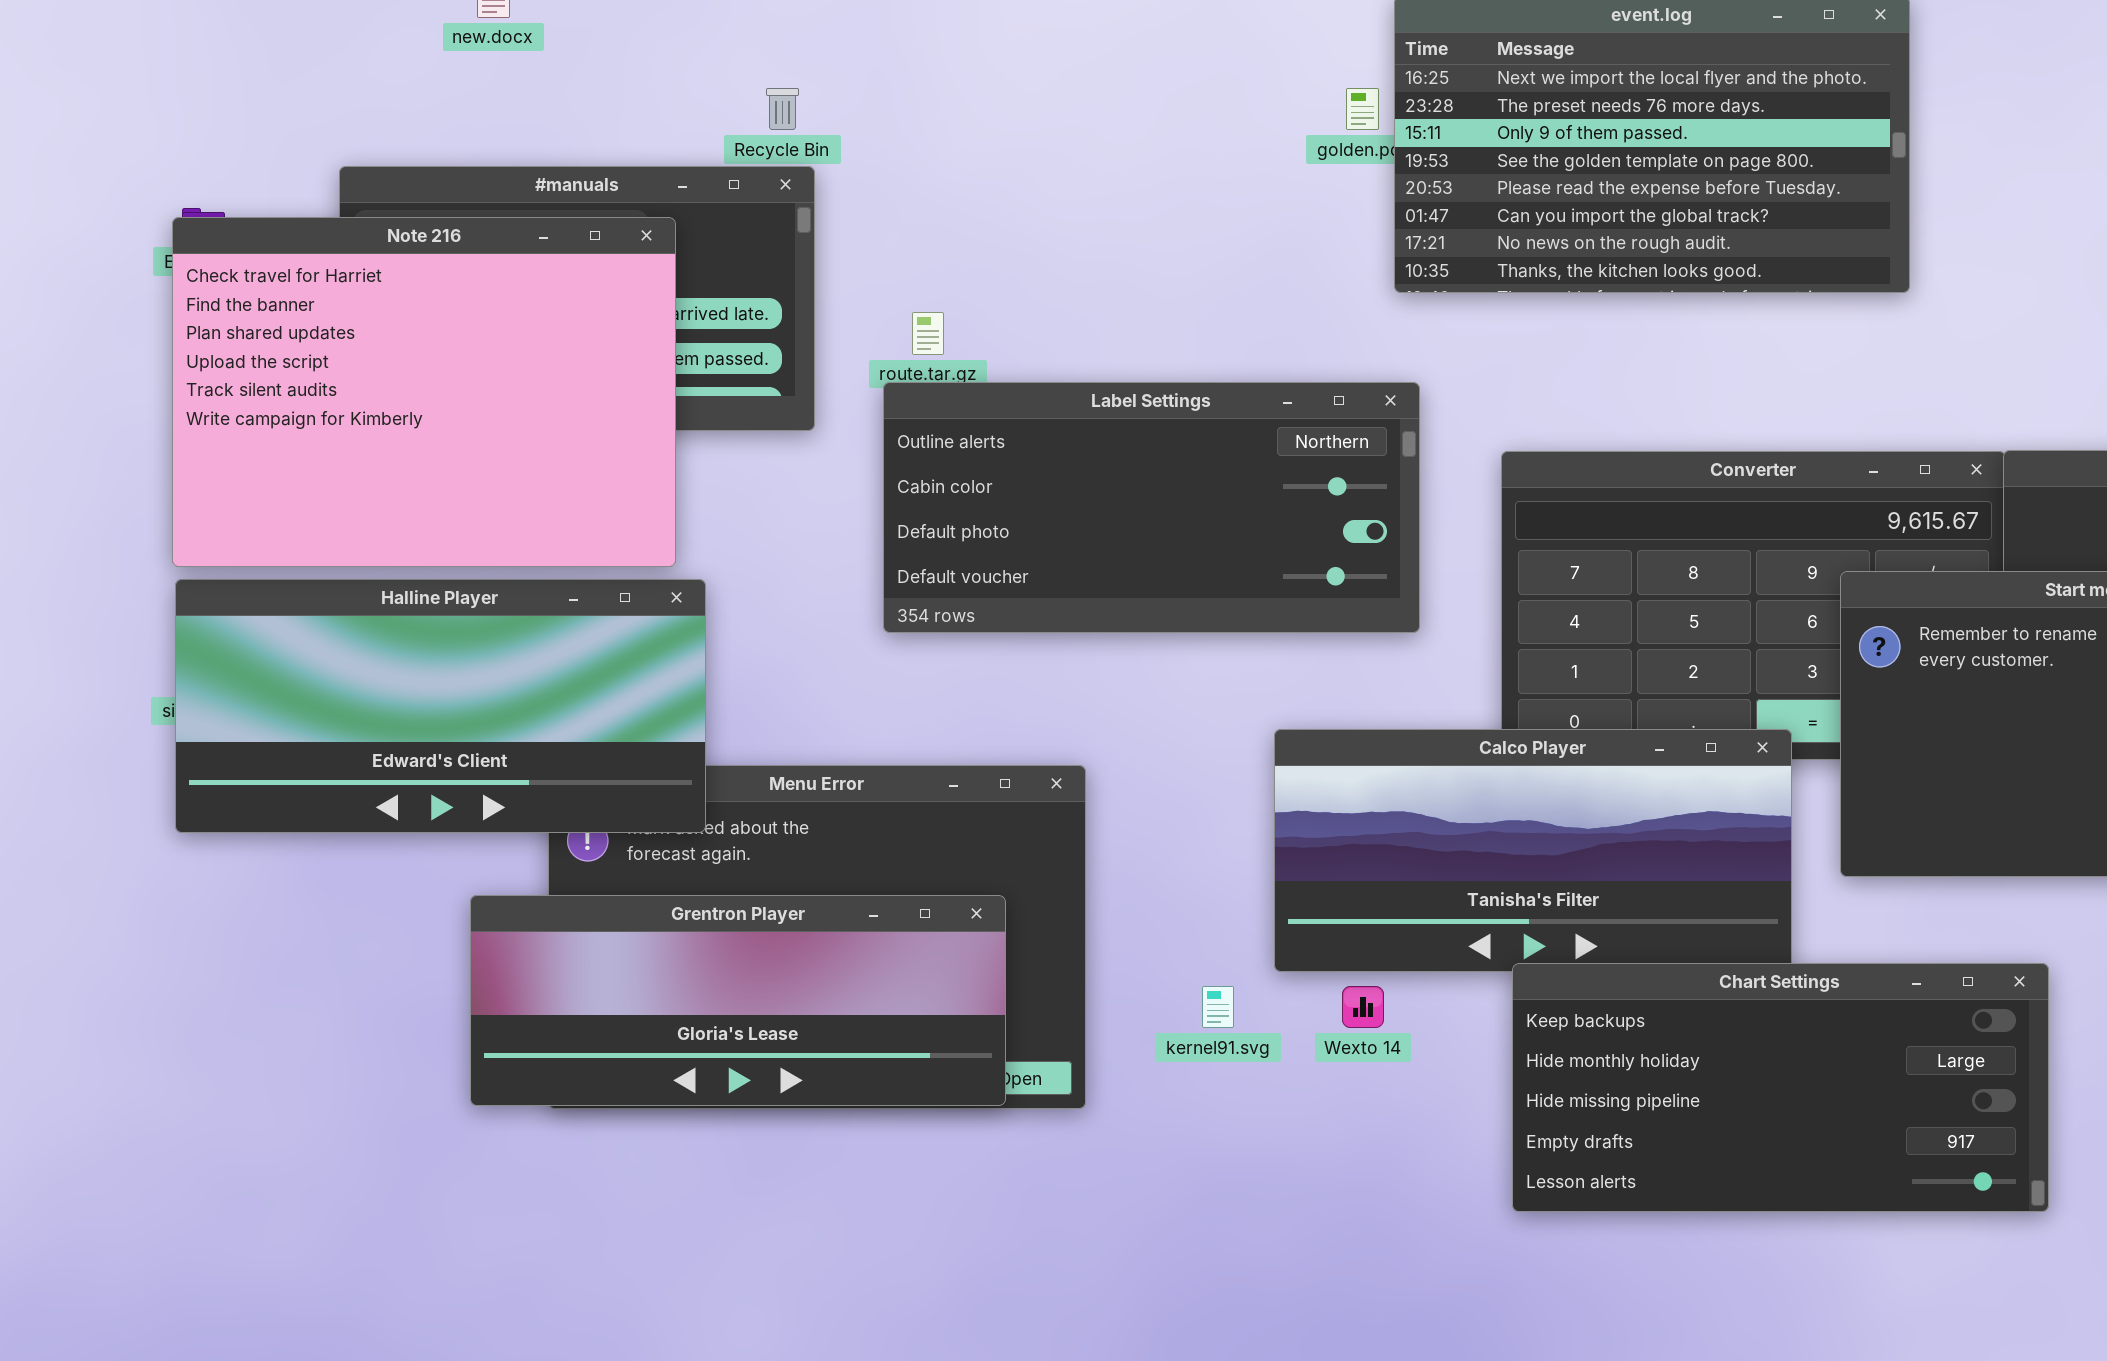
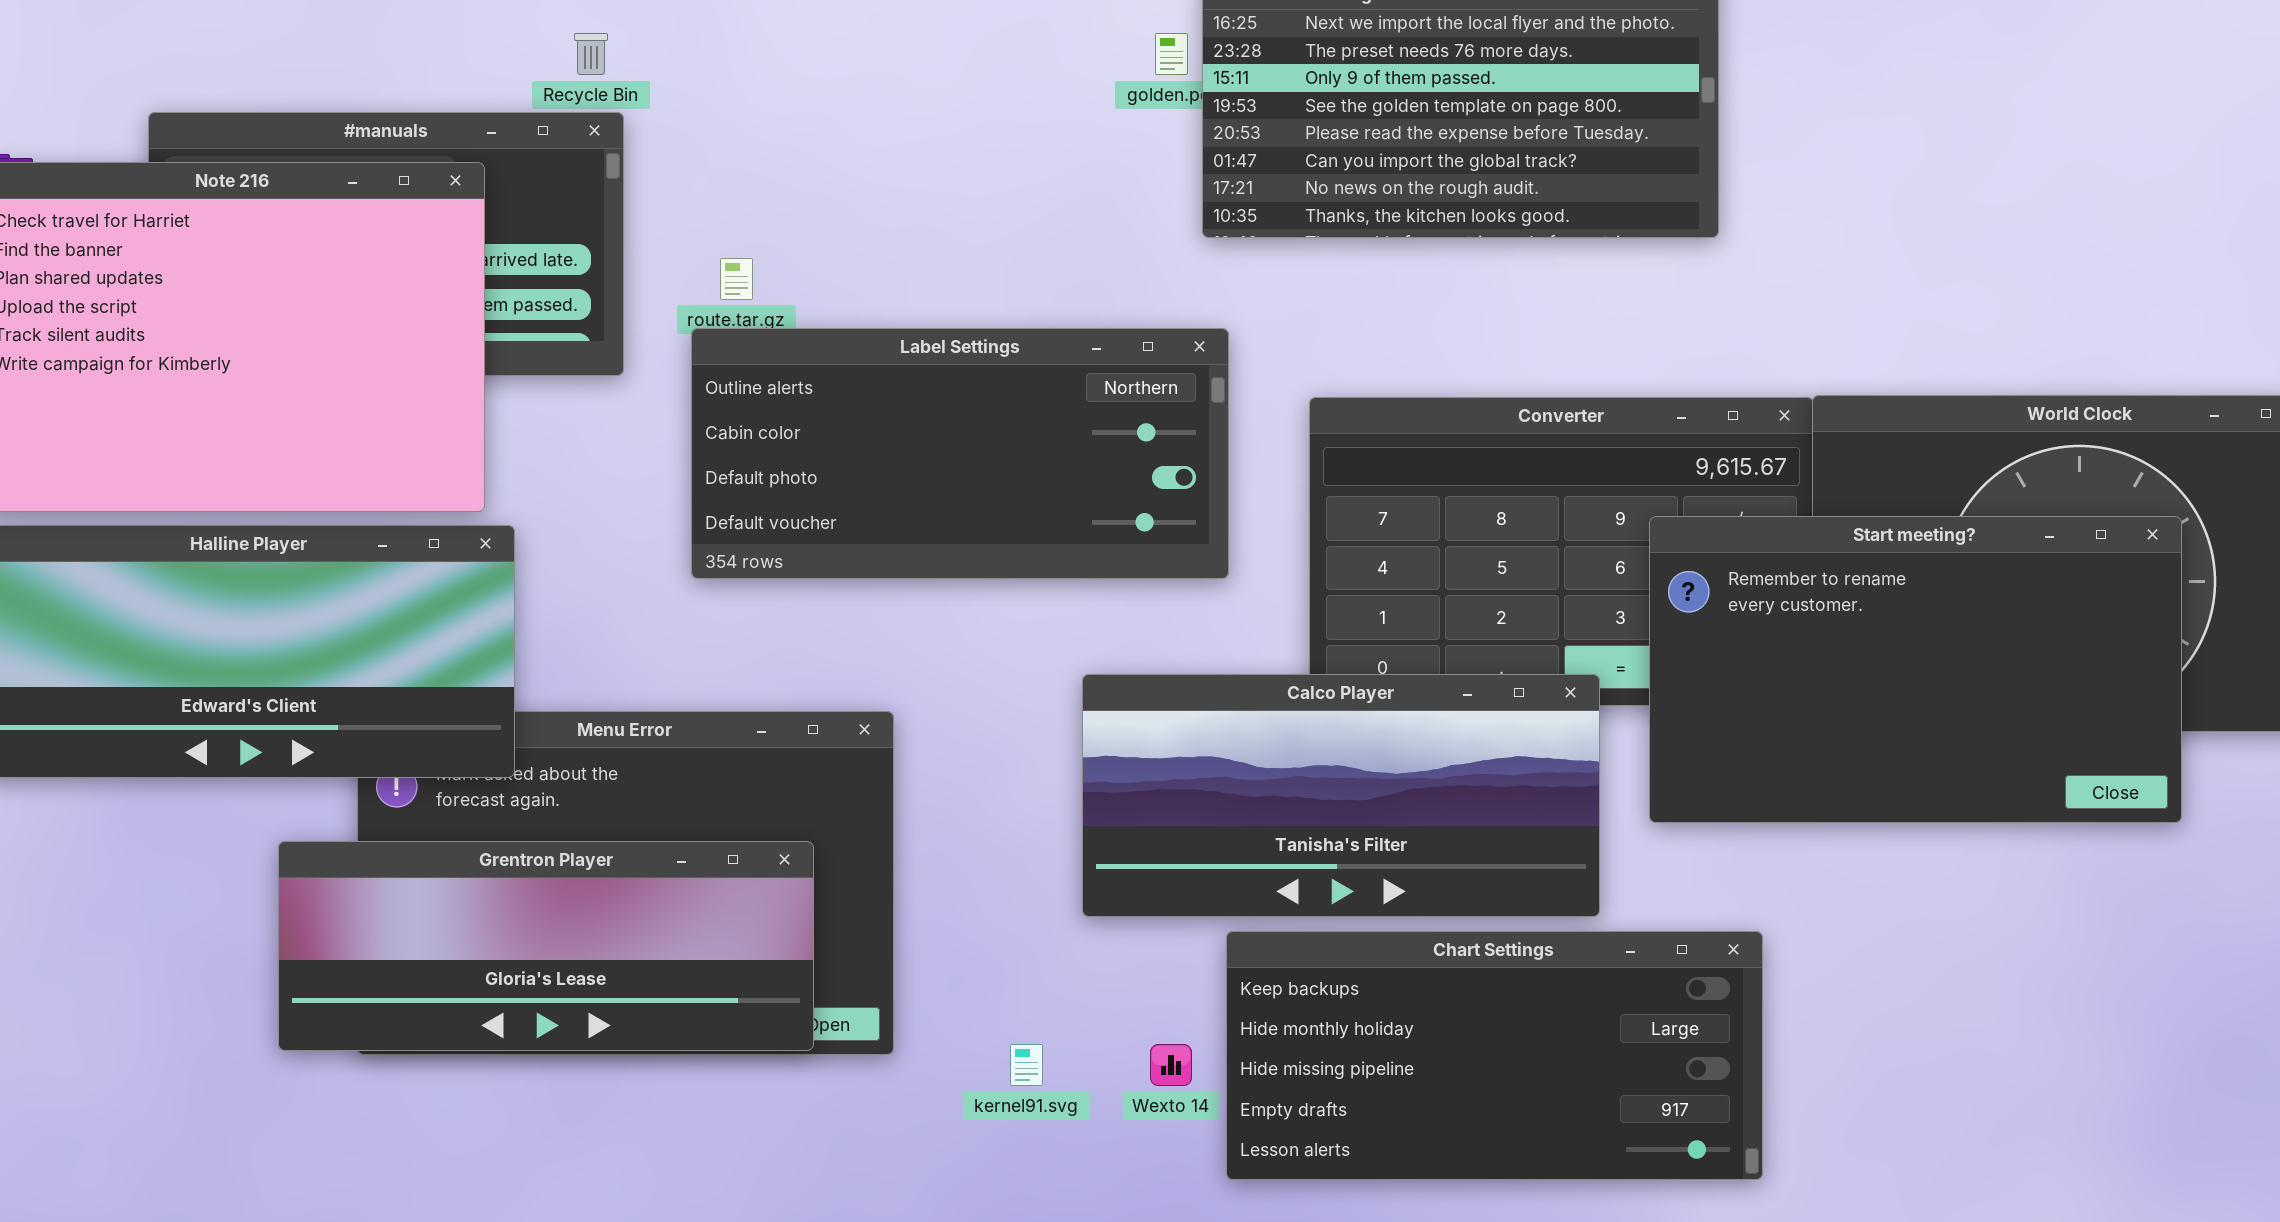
Chart Settings: [1512,963,2049,1212] -> [1226,931,1763,1180], moved
kernel91.svg: [1202,986,1234,1028] -> [1010,1044,1043,1086], moved
Wexto 14: [1342,986,1384,1028] -> [1150,1044,1192,1086], moved

